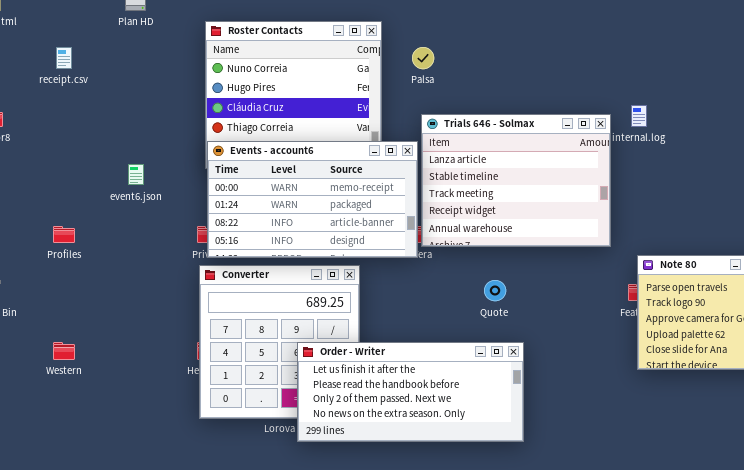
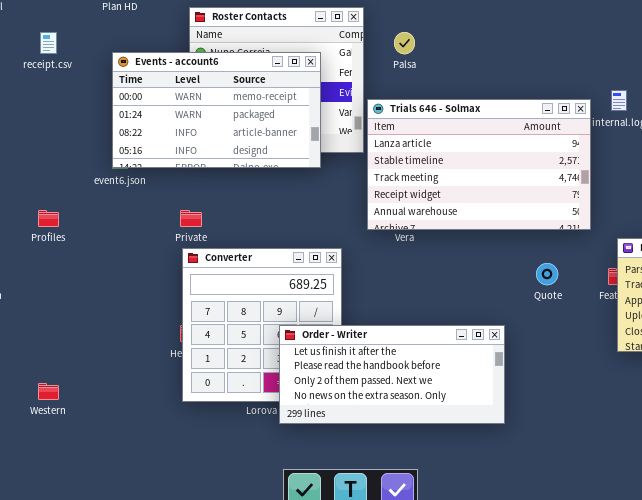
Trials 646 - Solmax: [421,114,611,247] -> [367,99,591,230], resized
Events - account6: [207,141,418,258] -> [112,52,321,168], moved
Quote: [484,280,506,301] -> [536,263,558,285], moved
Western: [53,342,75,360] -> [38,383,59,400], moved

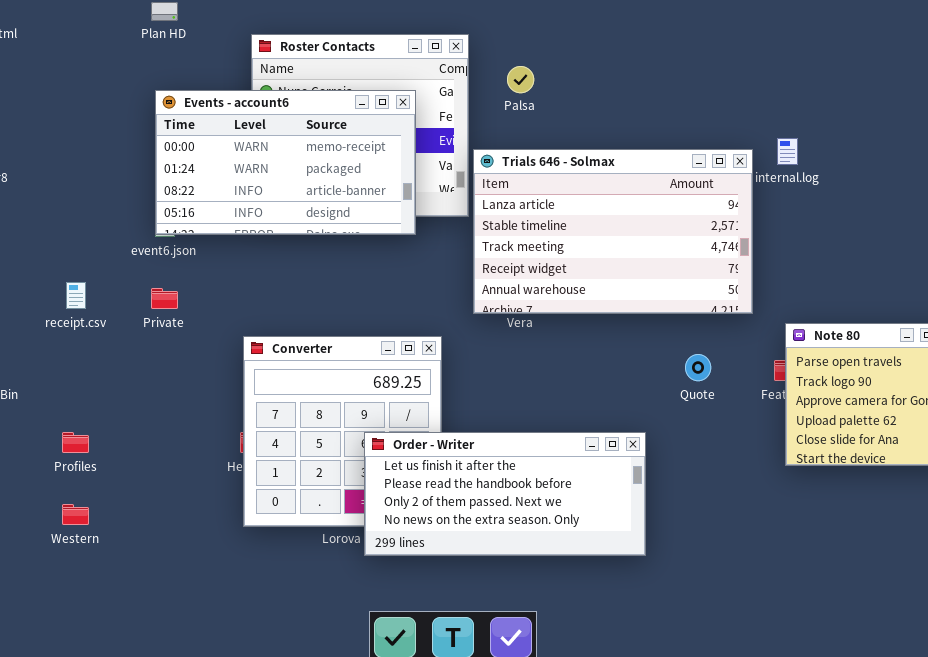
receipt.csv: [40,32,57,54] -> [66,282,86,309], moved
Profiles: [38,210,59,227] -> [62,432,89,453], moved
Private: [180,210,202,227] -> [151,288,178,309], moved

